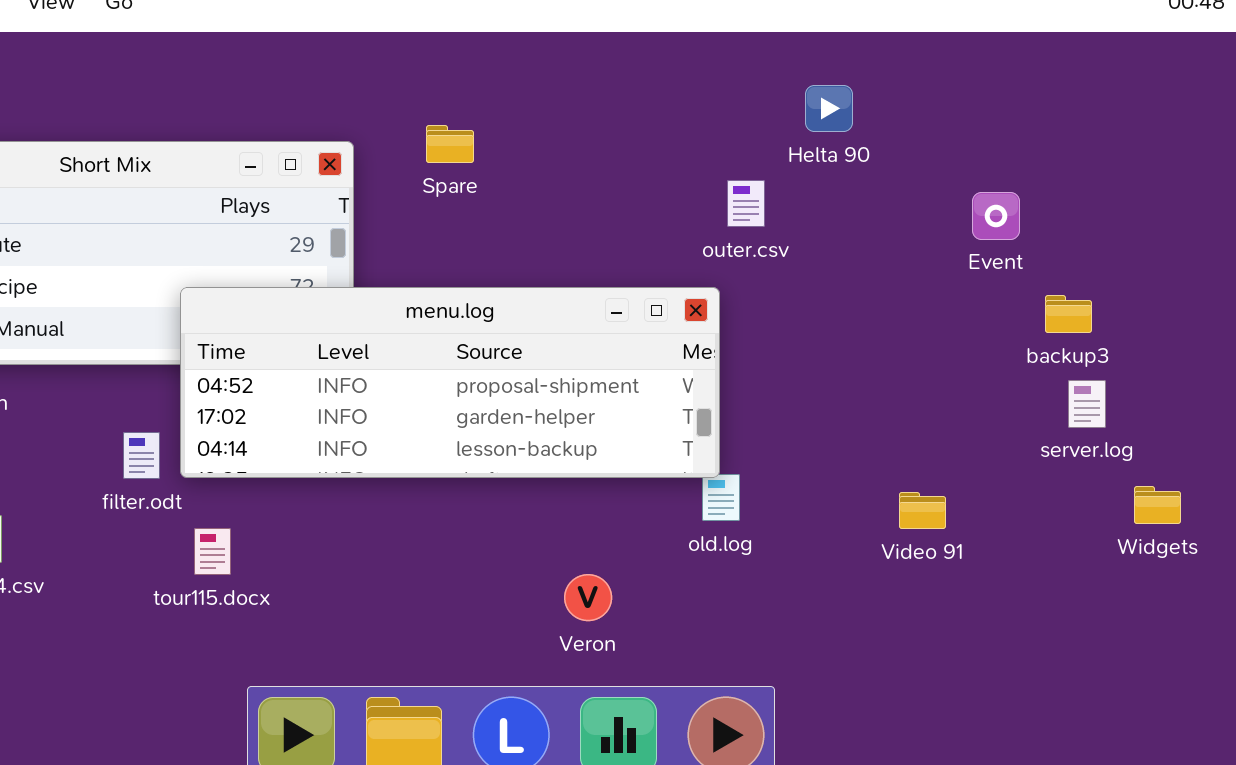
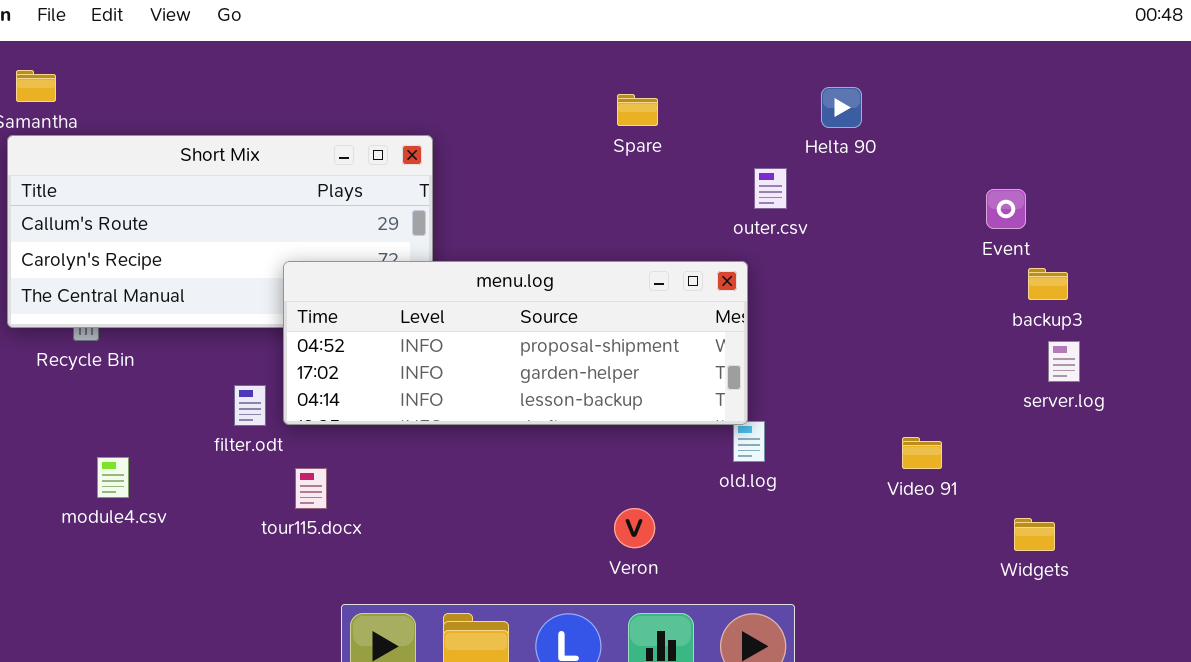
Spare: [426,125,474,163] -> [617,94,658,126], moved
Event: [972,192,1020,240] -> [986,189,1026,229], moved
Widgets: [1134,486,1181,524] -> [1014,518,1055,551], moved

